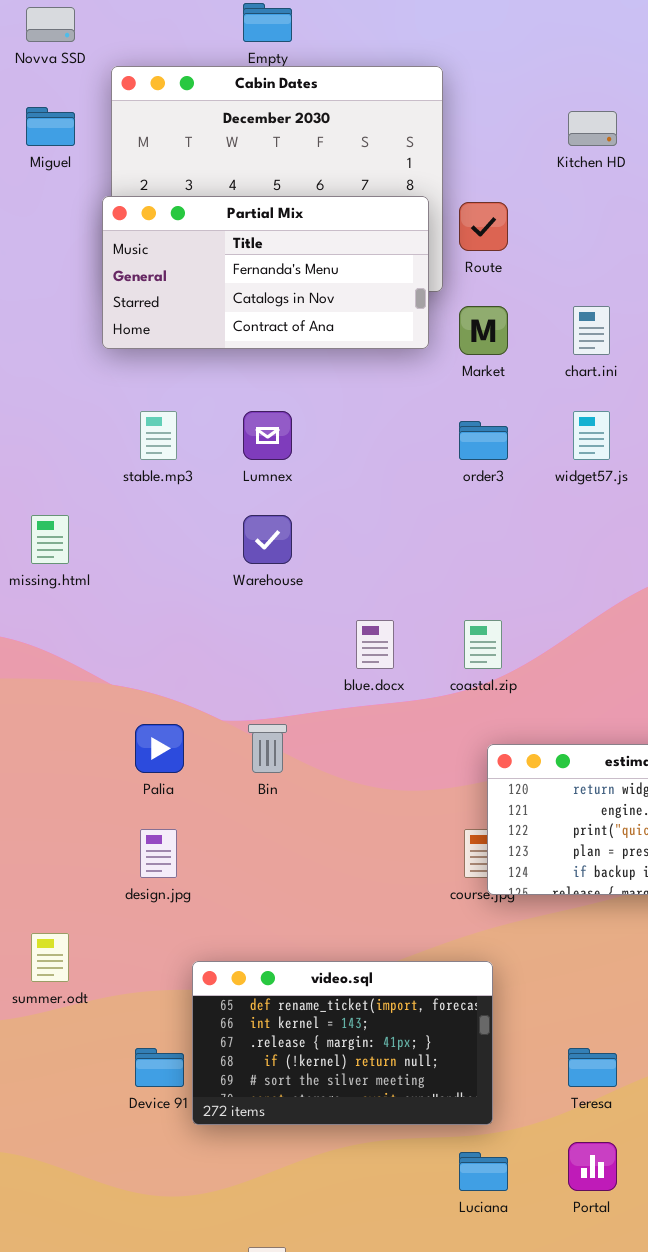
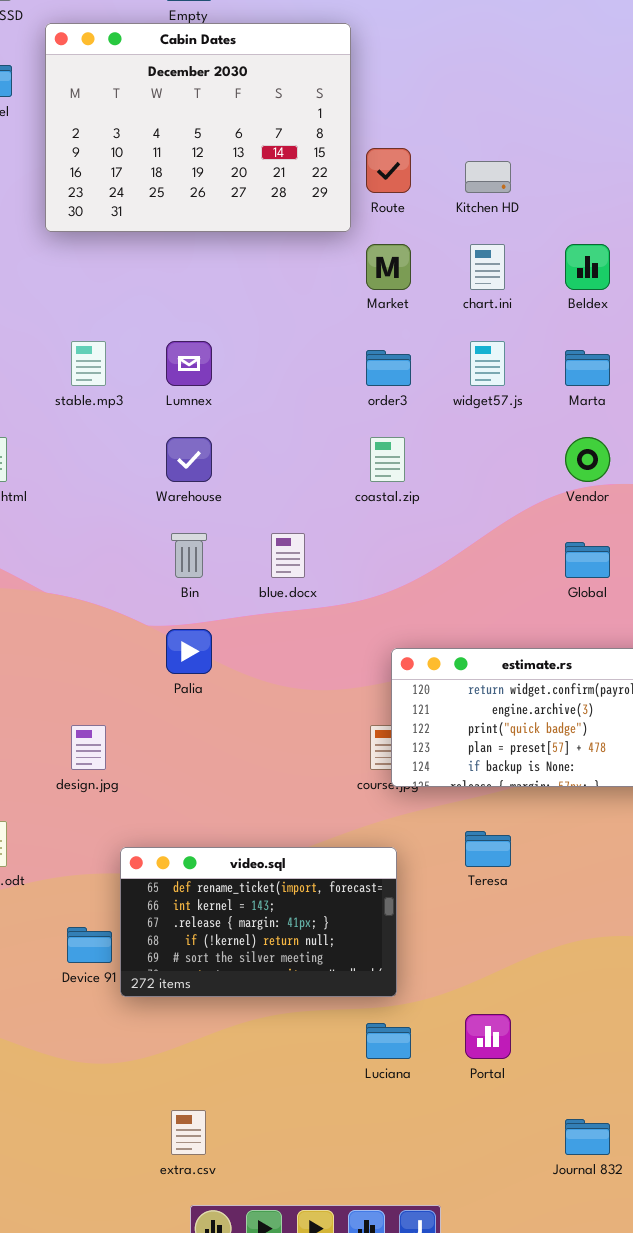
Kitchen HD: [568,111,617,146] -> [465,161,511,193], moved
Partial Mix: [102,196,429,349] -> none, closed
coastal.zip: [464,620,502,669] -> [370,437,405,482], moved
Palia: [135,724,184,773] -> [166,629,212,674], moved
Bin: [248,724,287,773] -> [171,533,207,578], moved
Teresa: [568,1048,617,1087] -> [465,831,511,867], moved

